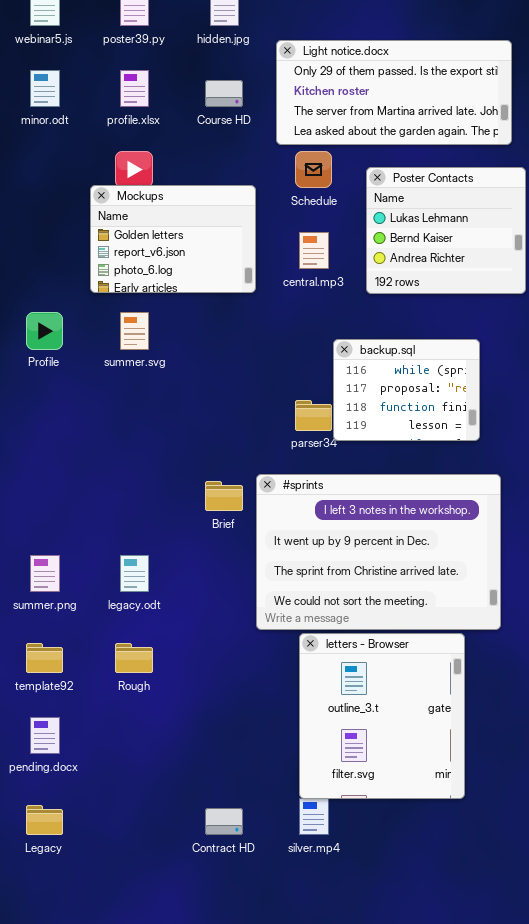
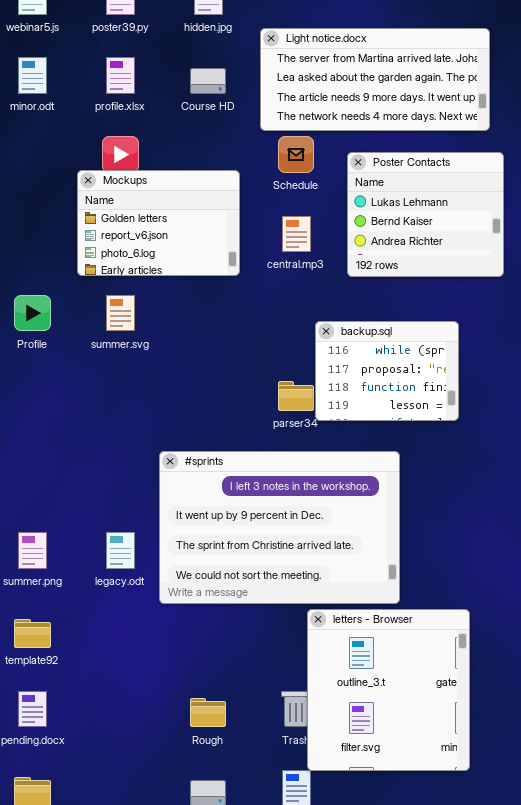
Light notice.docx: [276,40,512,145] -> [260,28,490,131], scrolled down 2 rows
#sprints: [256,474,501,630] -> [159,451,400,604], moved
letters - Browser: [299,633,465,799] -> [307,609,470,771], moved
Rough: [115,643,153,673] -> [190,698,226,727], moved

